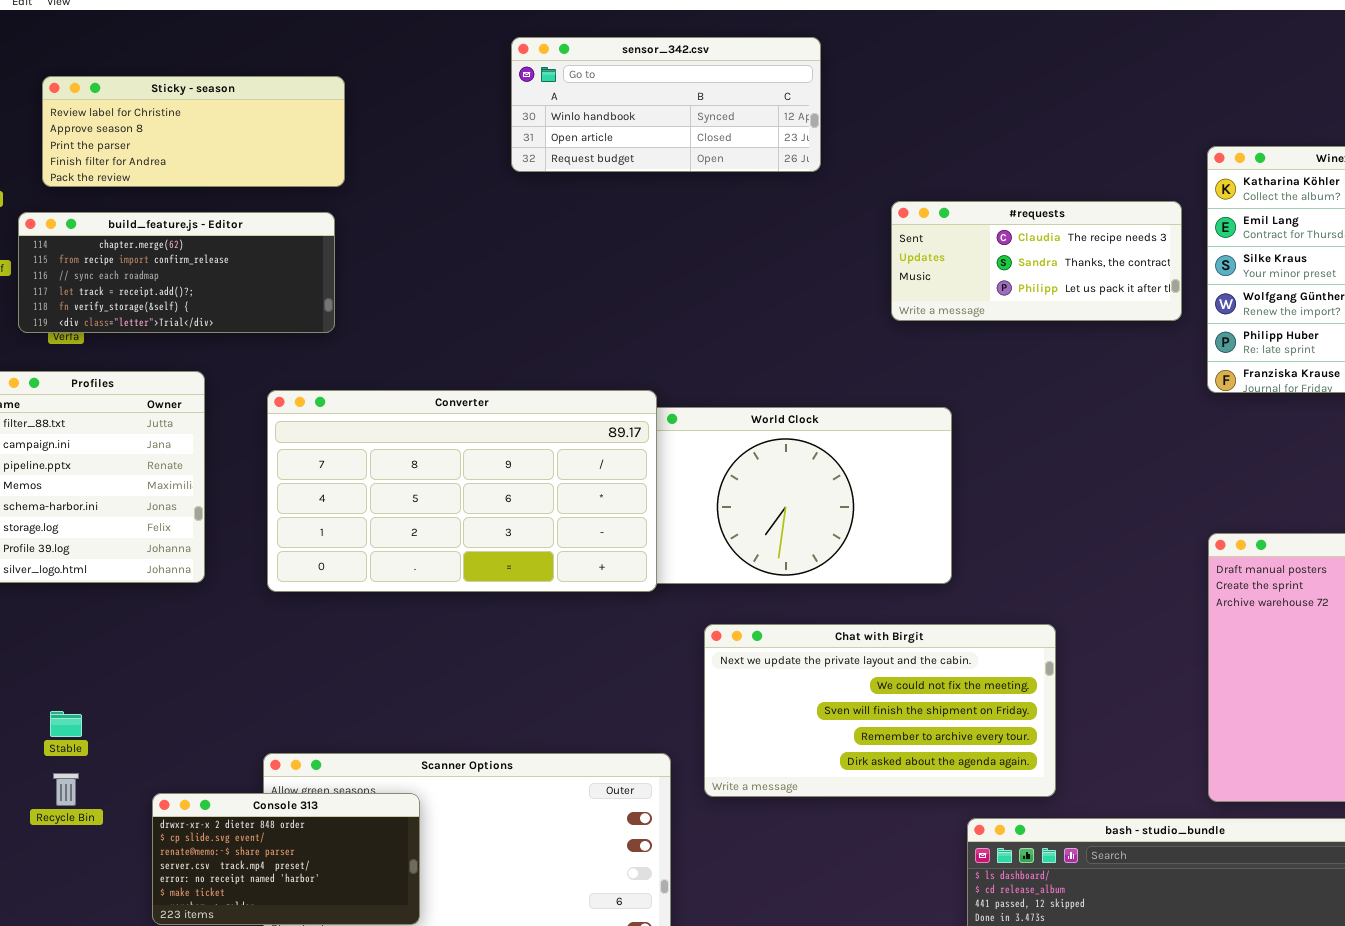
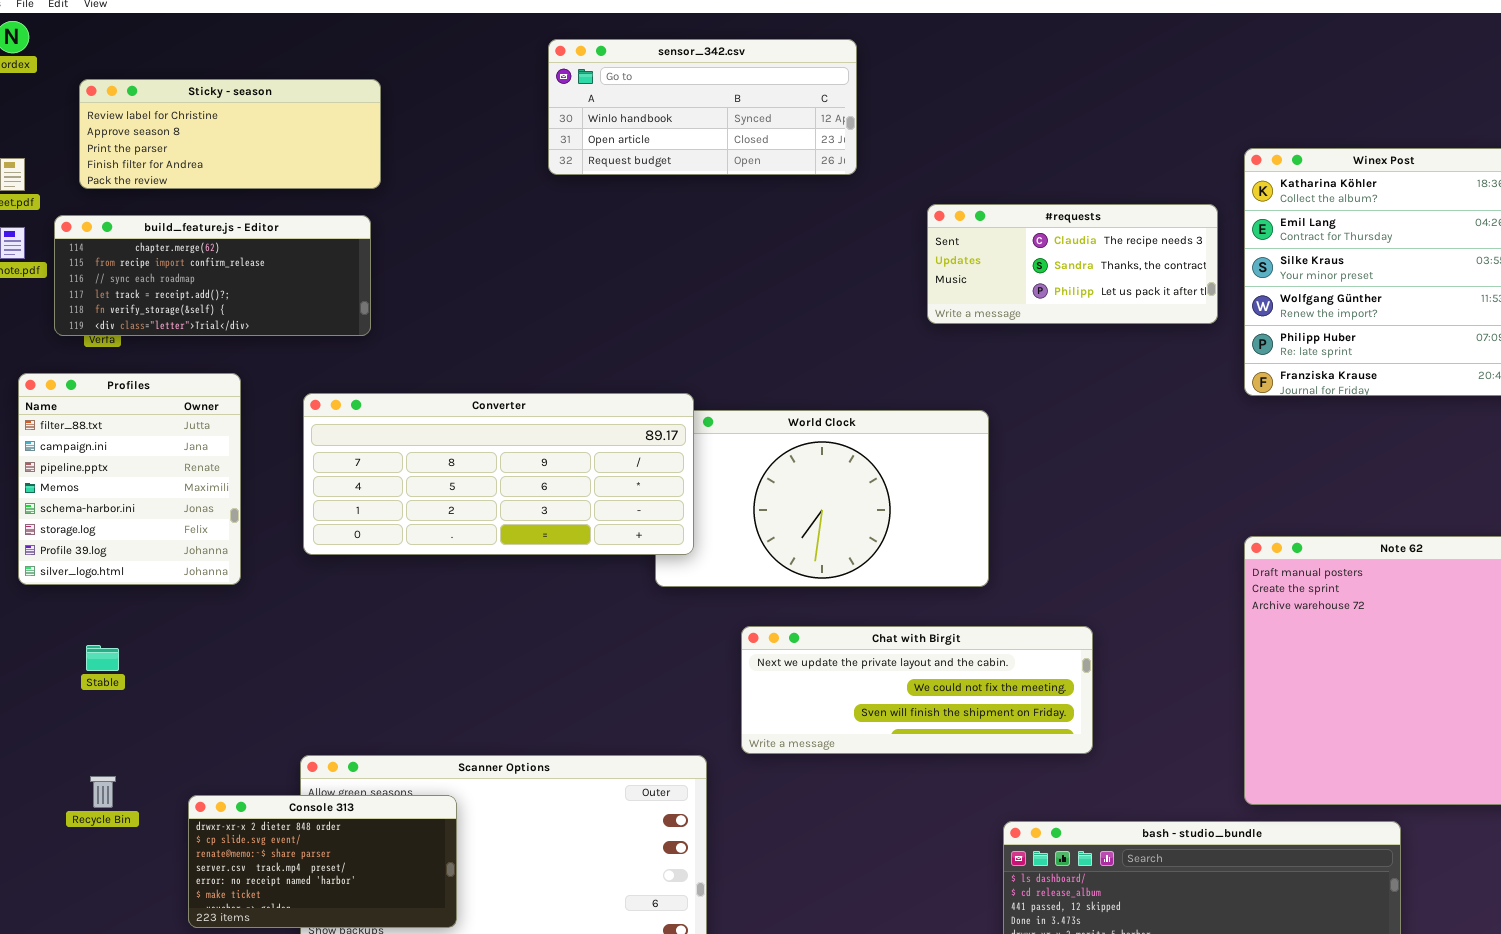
Converter: [267,390,657,592] -> [303,393,694,555], resized
Chat with Birgit: [704,624,1056,797] -> [741,626,1093,754], resized
Stable: [50,711,82,737] -> [86,645,119,671], moved

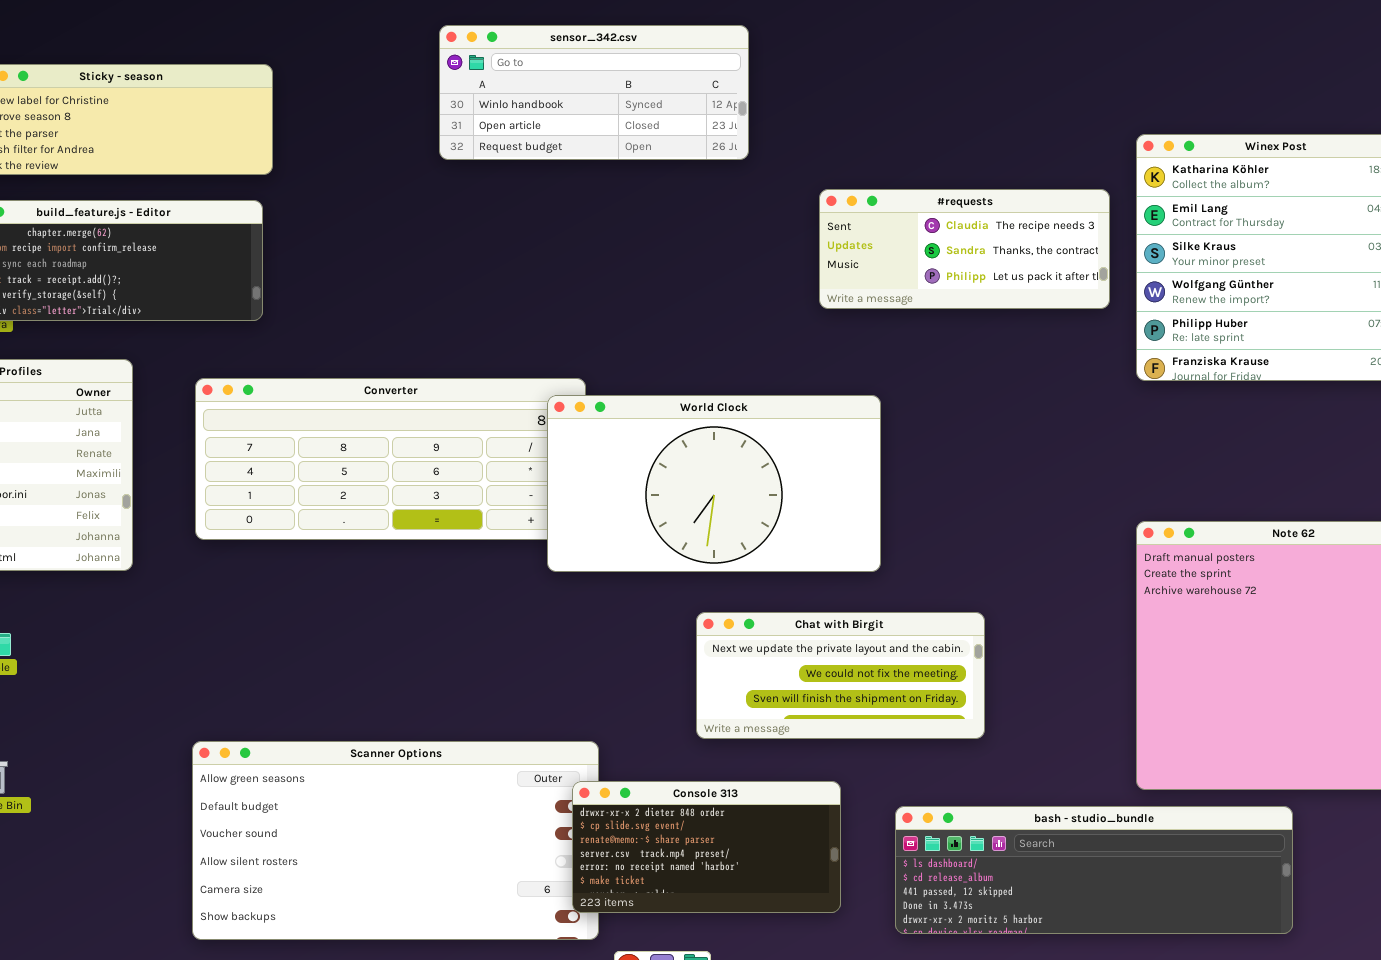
World Clock: [655,410,989,587] -> [547,395,881,572], raised
Chat with Birgit: [741,626,1093,754] -> [696,612,985,739], resized
Console 313: [188,795,457,928] -> [572,781,841,913], moved

